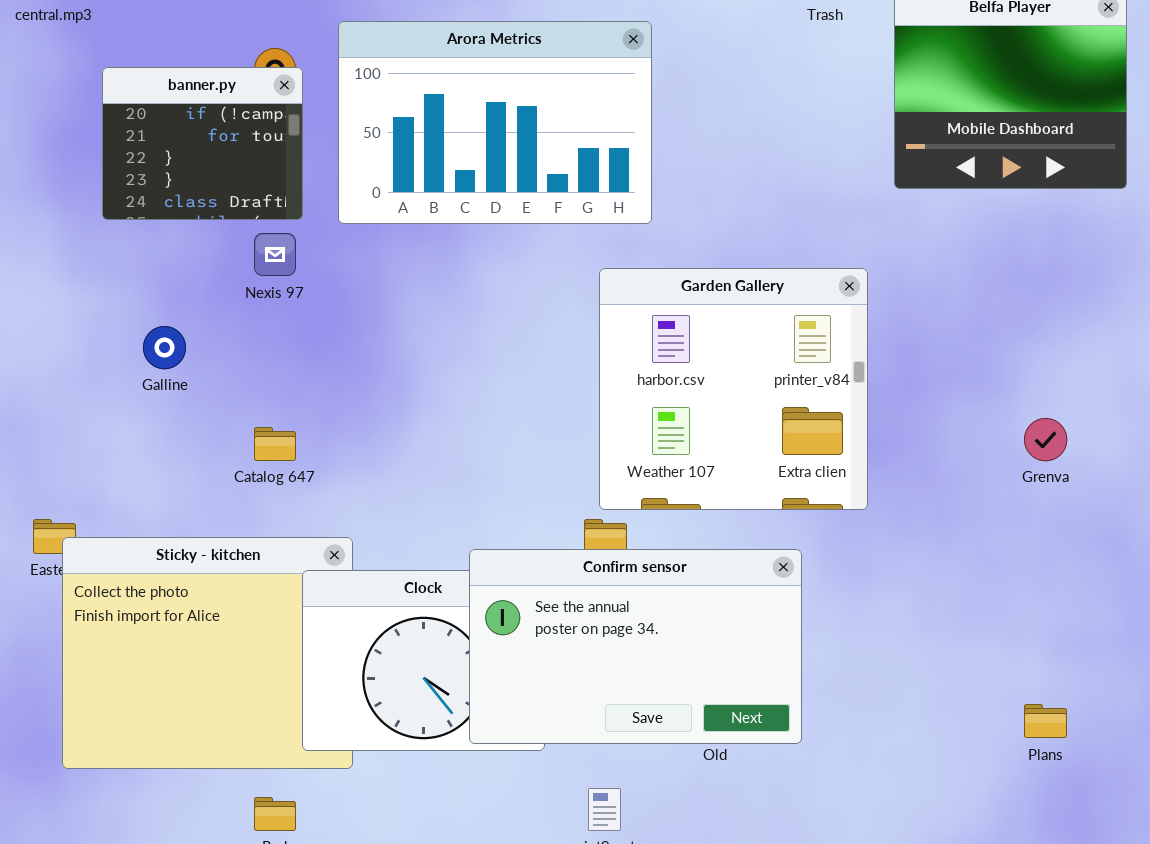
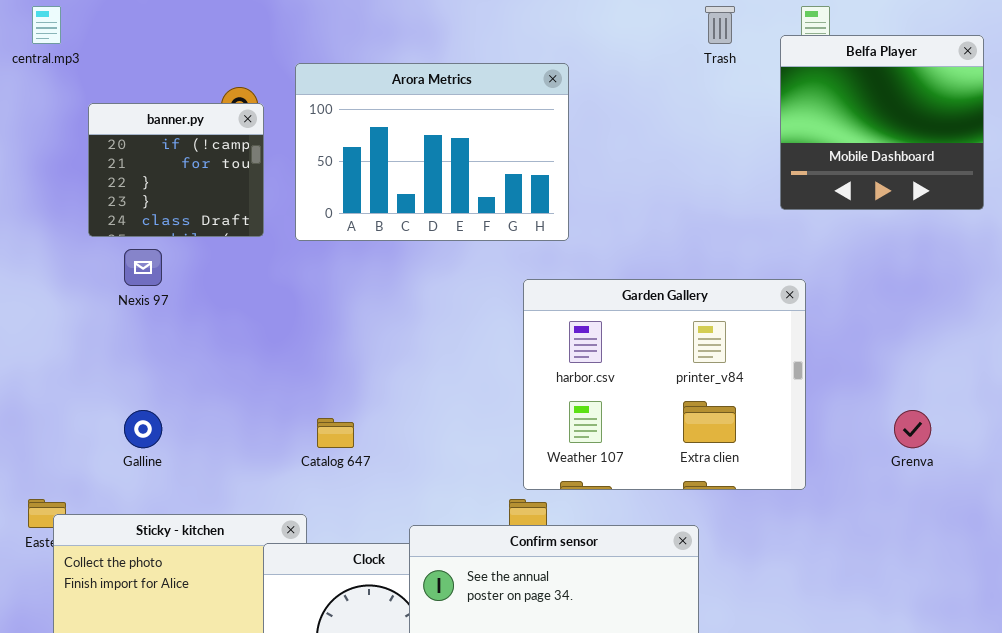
Nexis 97: [254,233,296,276] -> [124,249,162,286], moved
Garden Gallery: [599,268,868,510] -> [523,279,806,490], resized
Galline: [143,326,186,369] -> [124,410,162,448], moved
Catalog 647: [254,427,296,461] -> [317,418,354,448], moved

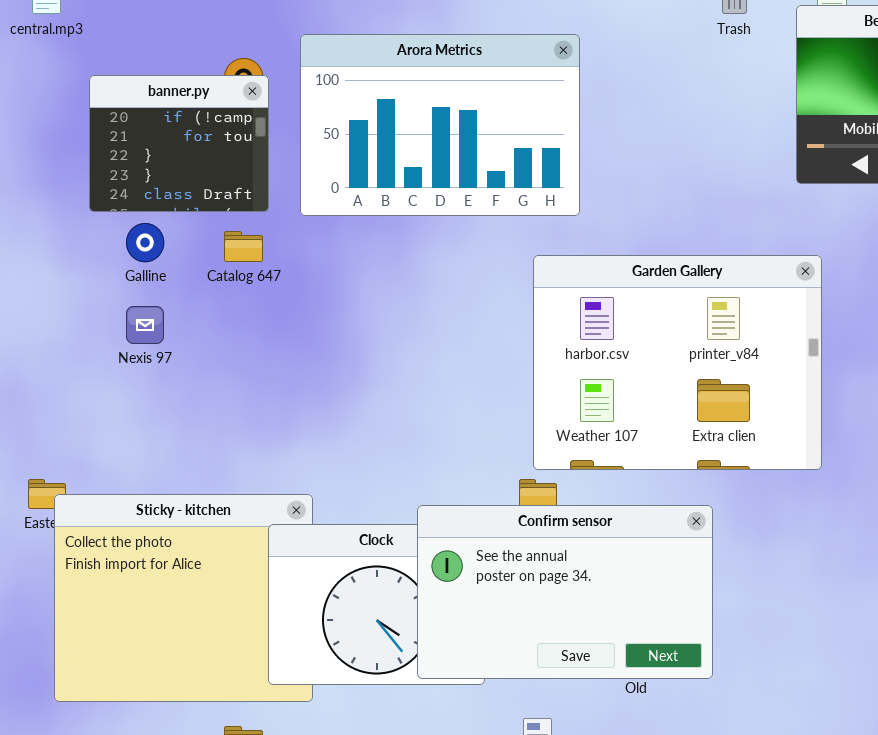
Nexis 97: [124,249,162,286] -> [126,306,164,344], moved
Galline: [124,410,162,448] -> [126,223,164,262], moved
Catalog 647: [317,418,354,448] -> [224,231,263,262], moved

